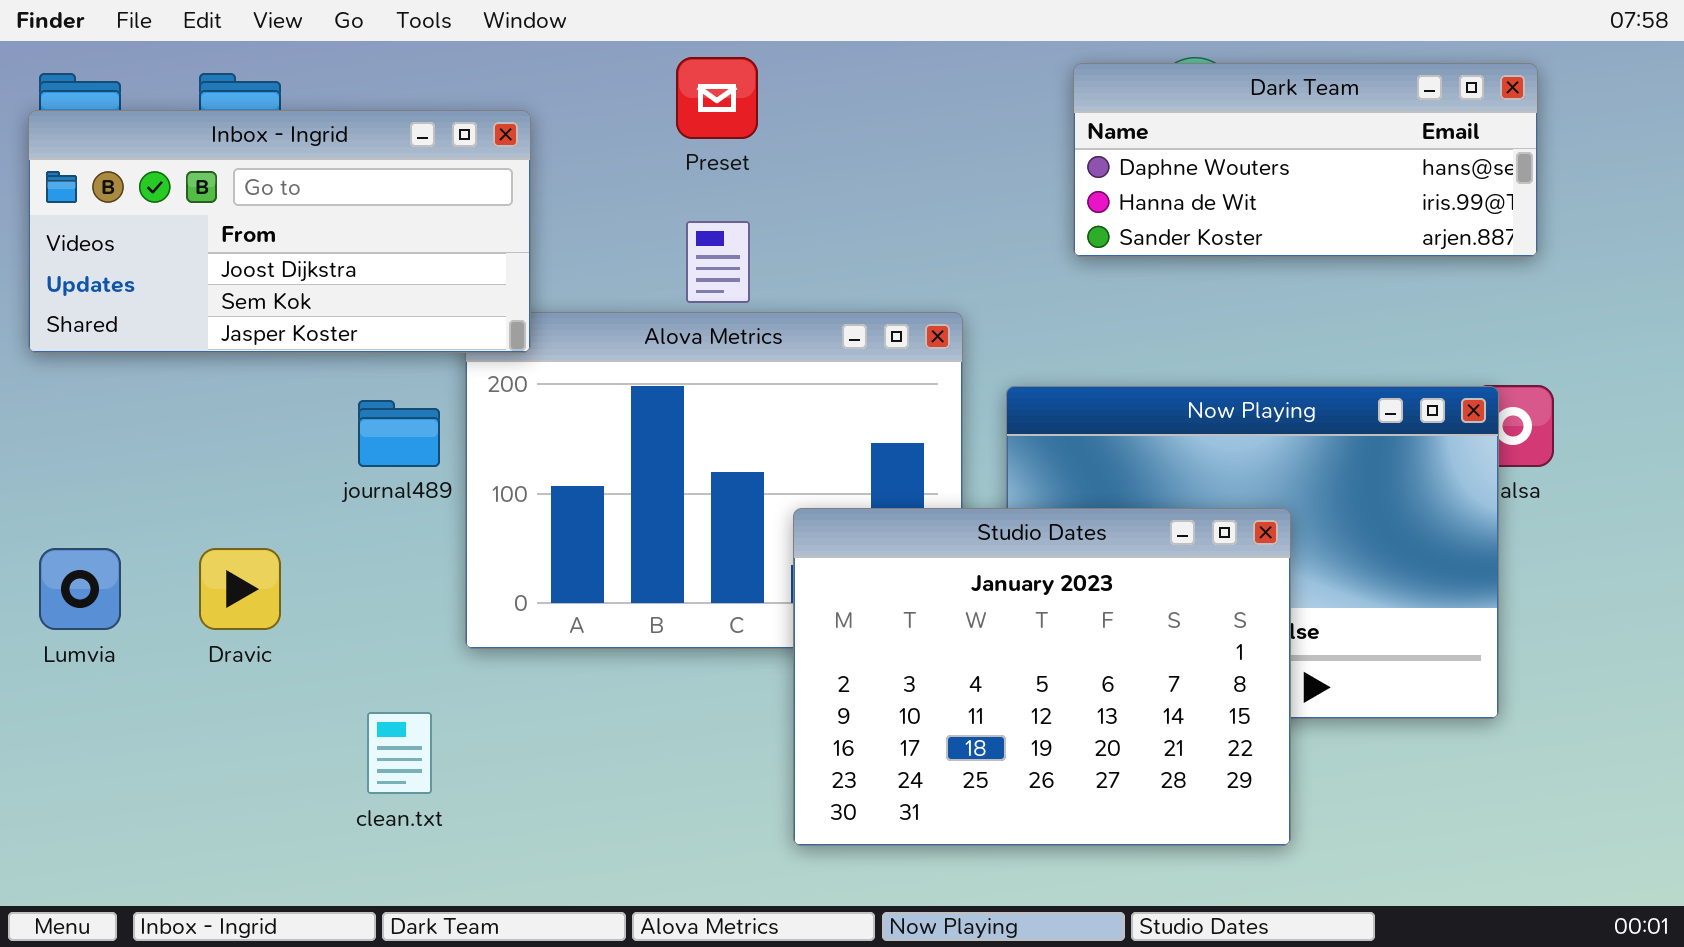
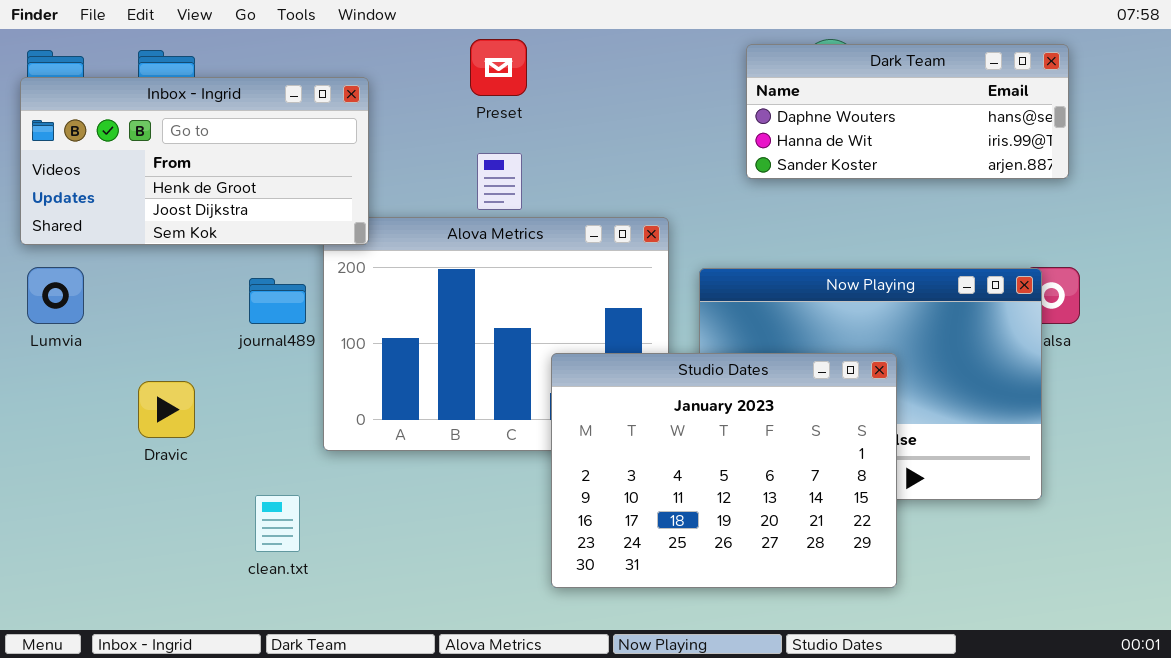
Inbox - Ingrid: [28,110,531,353] -> [20,77,369,245], scrolled up 1 row
Lumvia: [39,548,121,630] -> [27,267,84,324], moved

